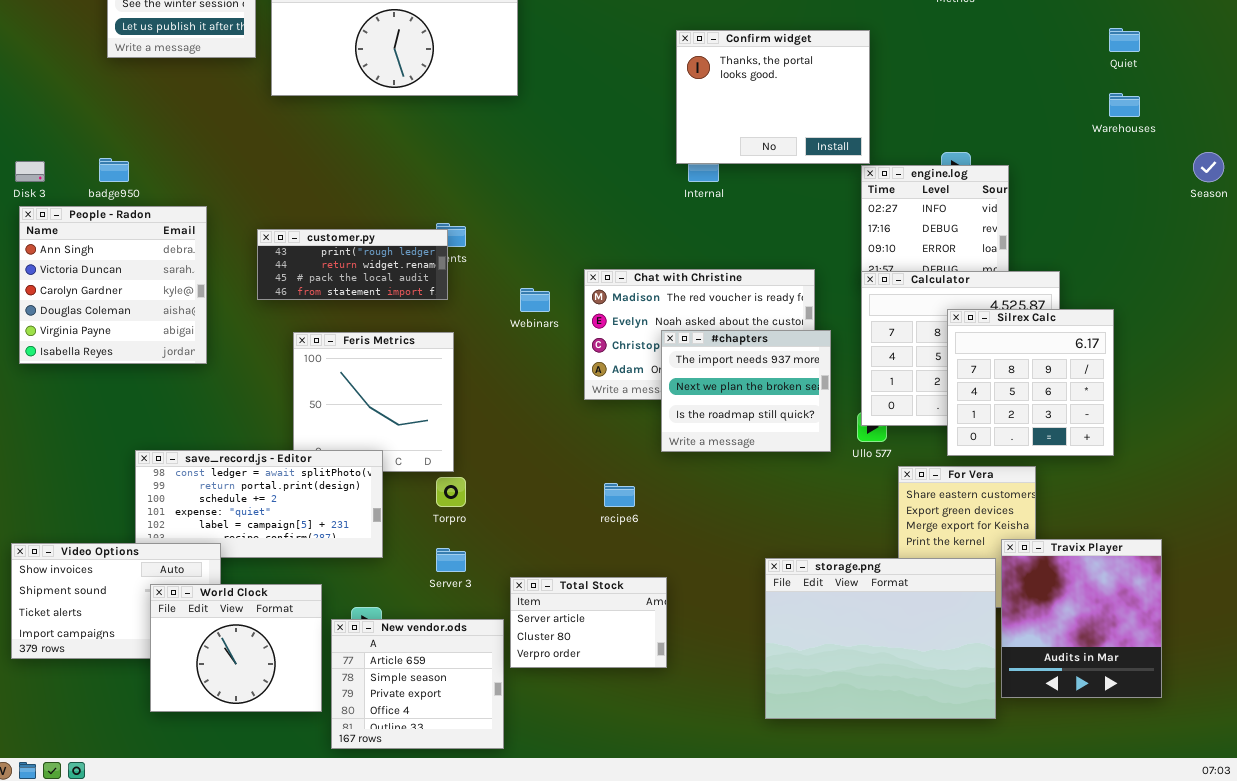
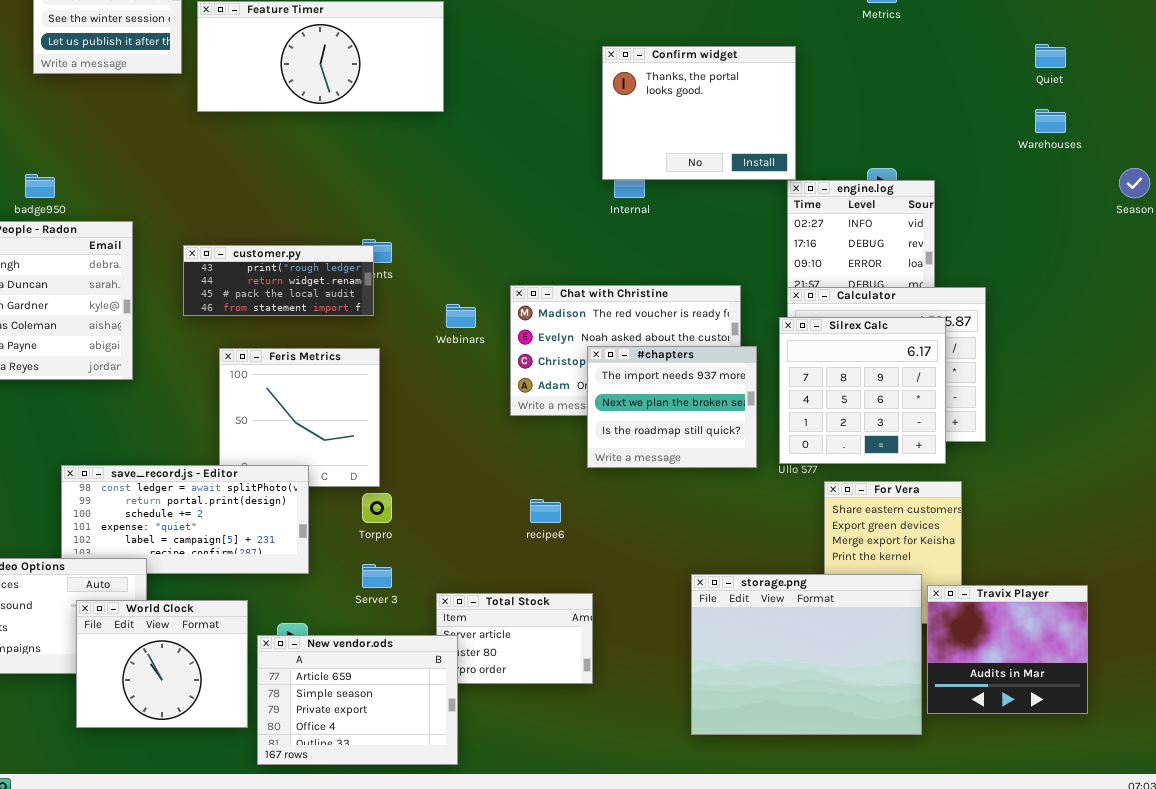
Silrex Calc: [947,309,1114,456] -> [779,317,946,464], moved
Travix Player: [1001,539,1162,698] -> [927,585,1088,714], resized
New vendor.ods: [331,619,504,749] -> [257,635,458,765], resized

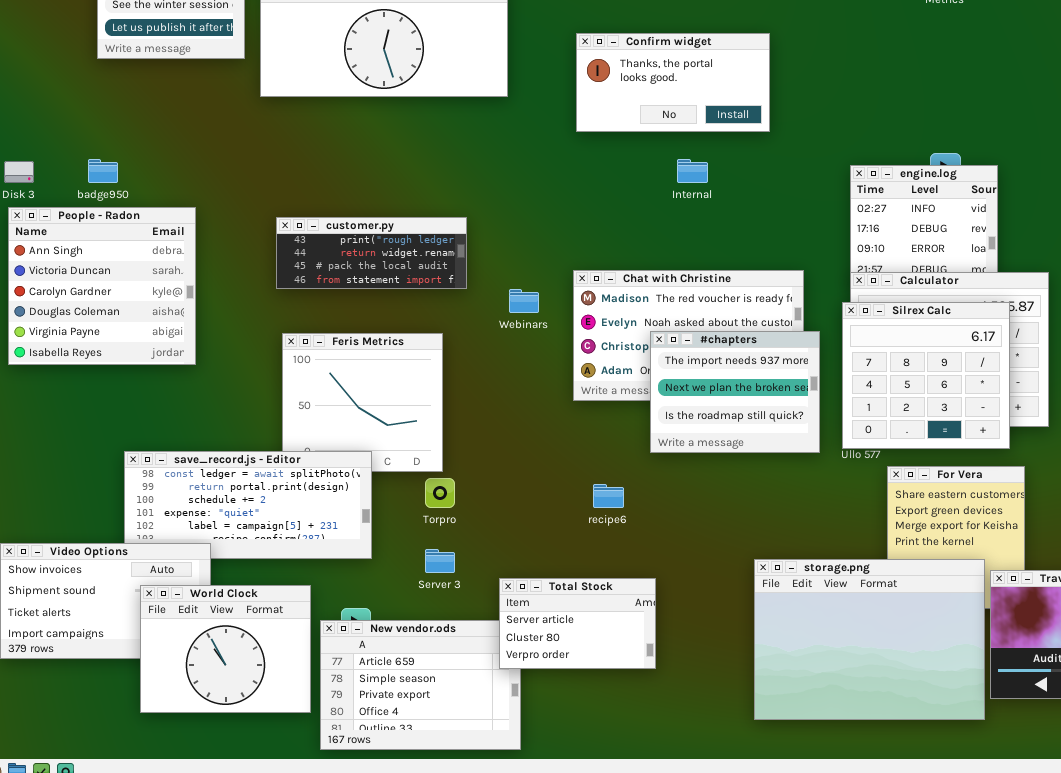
Confirm widget: [602,46,796,180] -> [576,33,770,132], moved, resized
customer.py: [183,245,374,316] -> [276,217,467,289], moved
Total Stock: [436,593,593,684] -> [499,578,656,669], raised

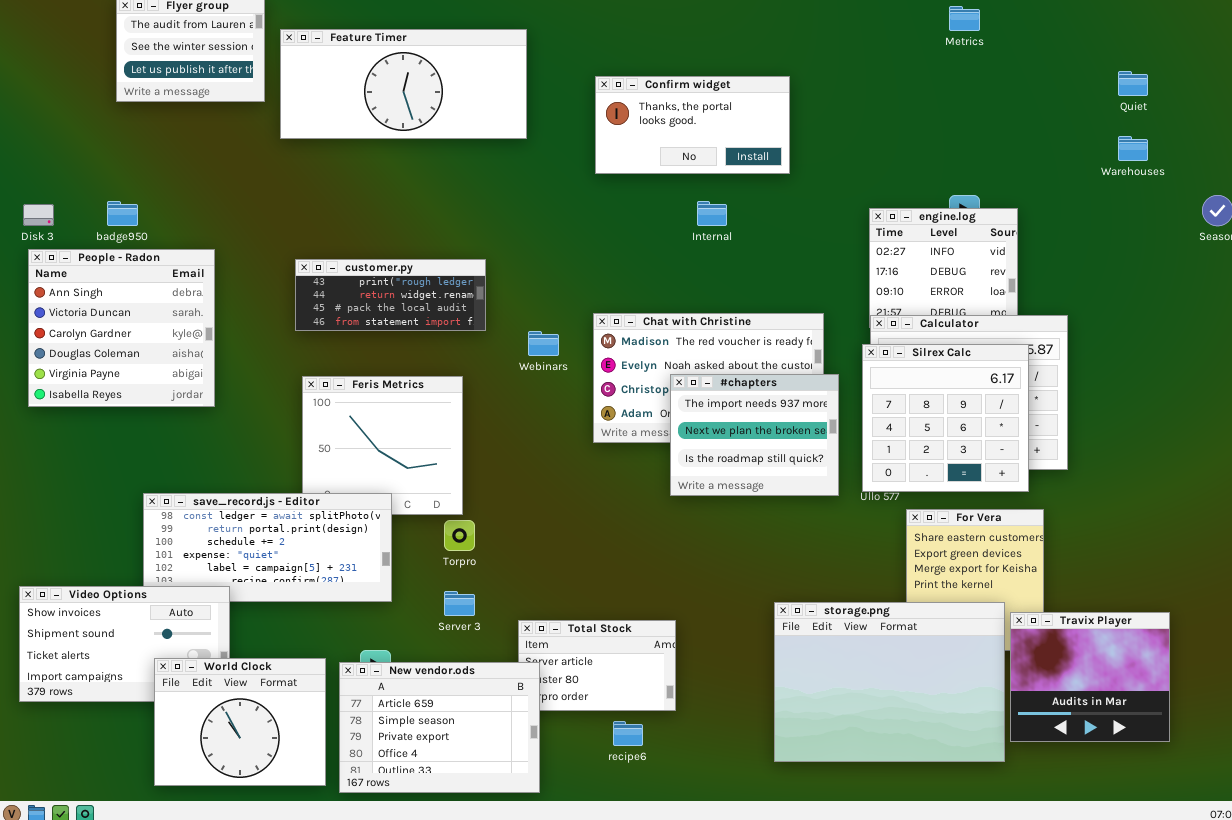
recipe6: [593,484,624,508] -> [613,721,643,746], moved
World Clock: [140,585,311,713] -> [154,658,326,786], moved
New vendor.ods: [320,620,521,750] -> [339,662,540,793], raised

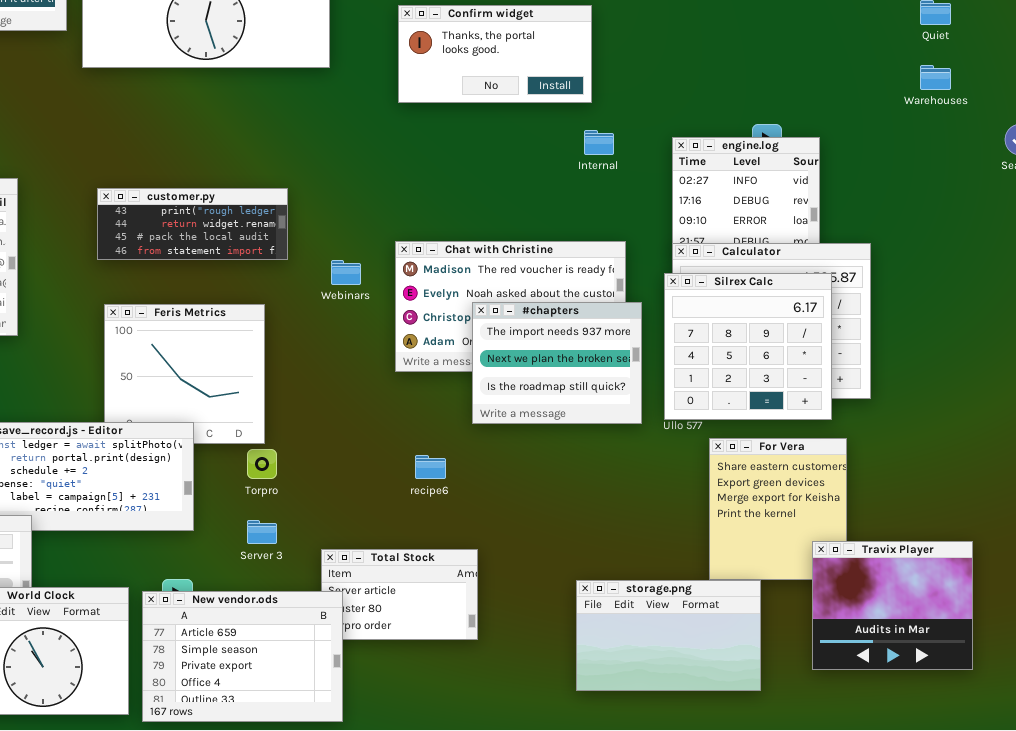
Internal: [697,201,727,226] -> [584,130,614,155], moved
storage.png: [774,602,1005,762] -> [576,580,761,691], resized
recipe6: [613,721,643,746] -> [415,455,446,479], moved

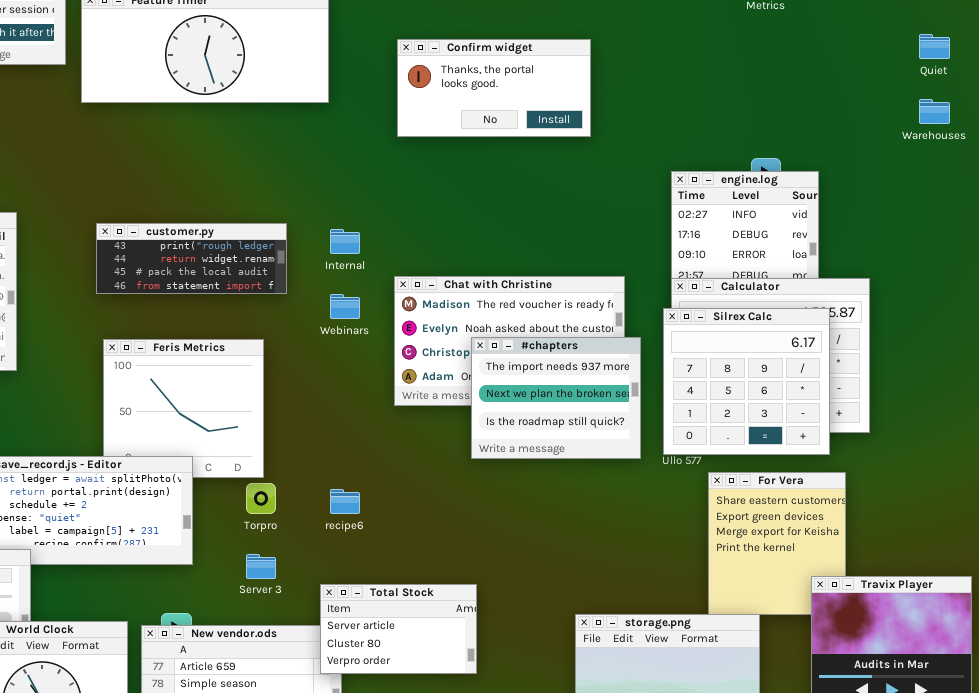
Internal: [584,130,614,155] -> [330,229,360,254], moved
recipe6: [415,455,446,479] -> [330,489,360,514], moved
Total Stock: [321,549,478,640] -> [320,584,477,674], raised

